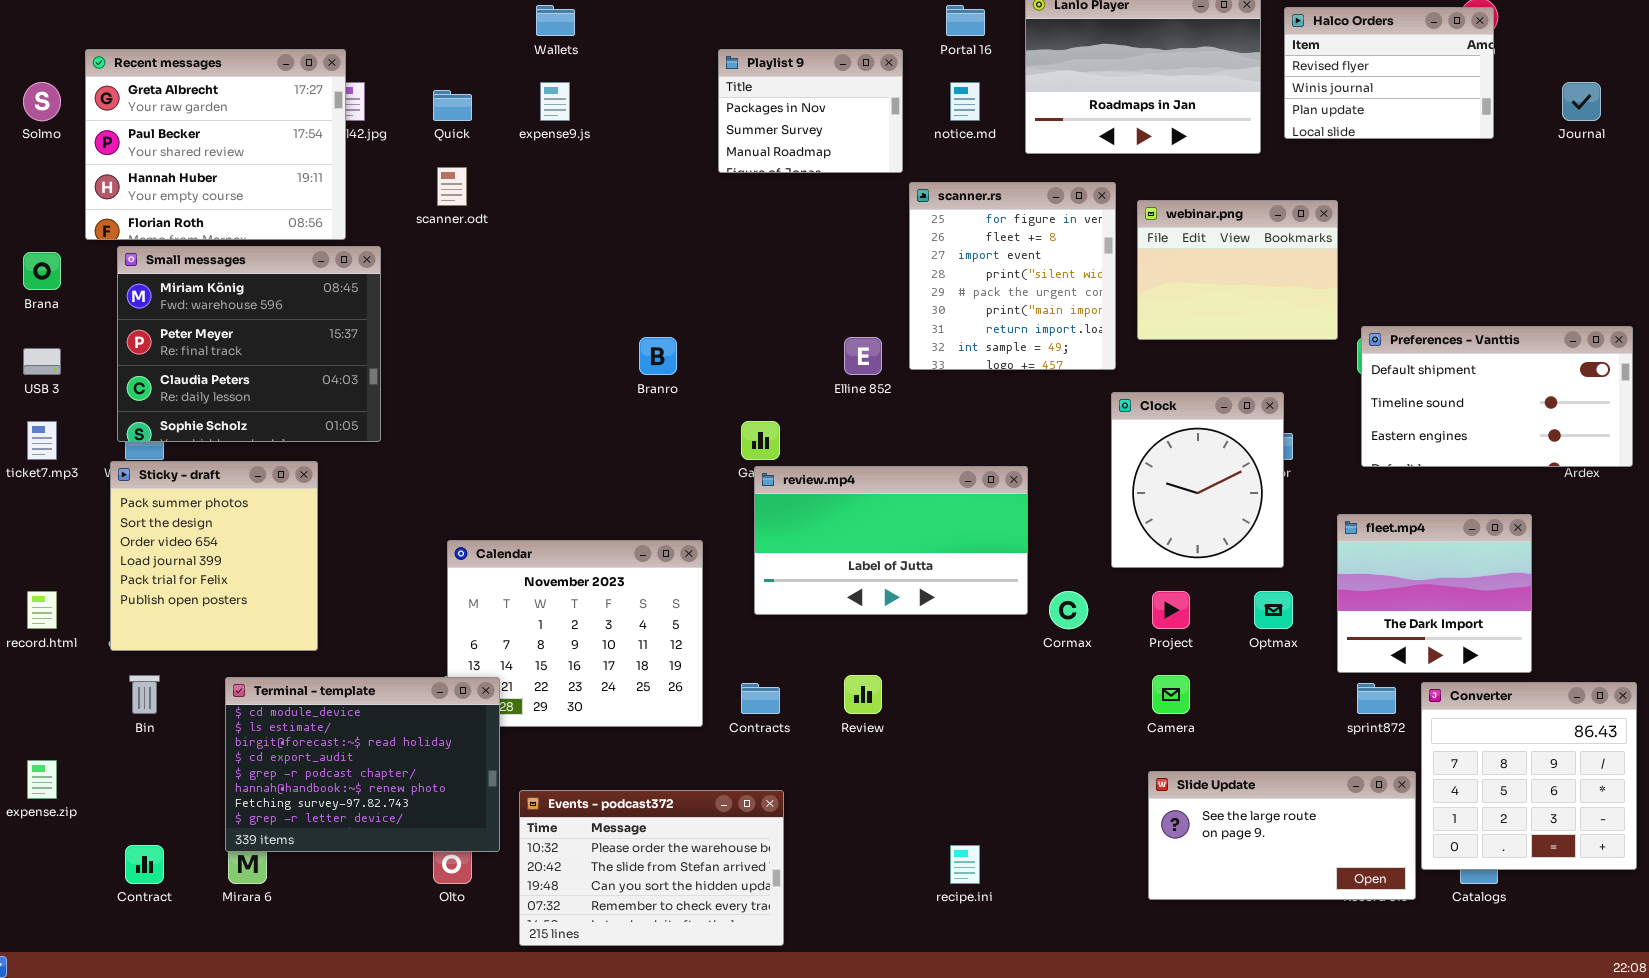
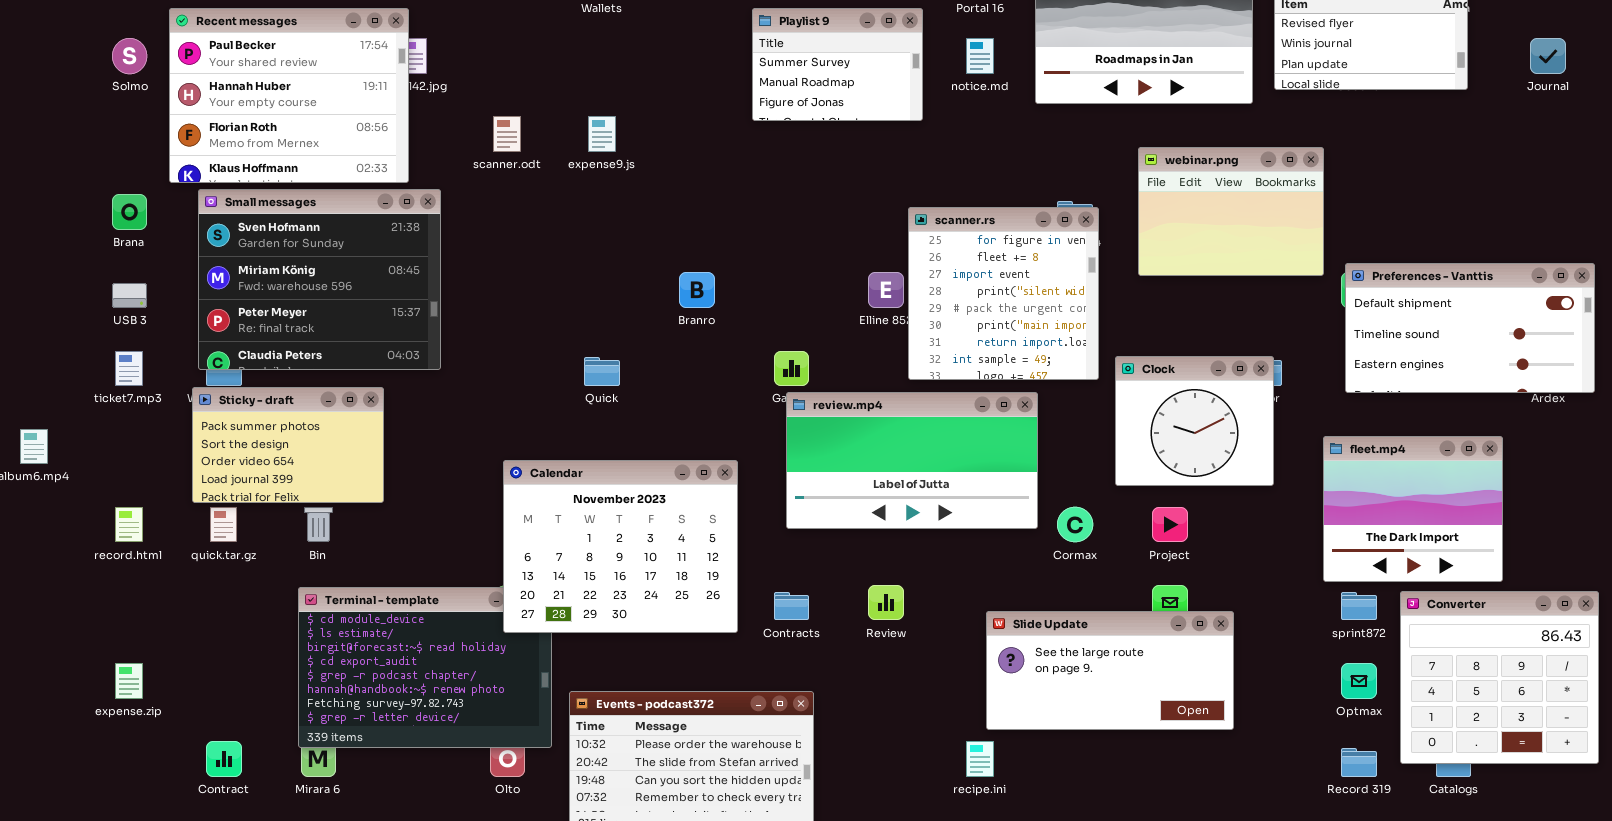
Recent messages: [85,49,346,240] -> [169,8,409,183], scrolled down 1 row
Playlist 9: [718,49,903,173] -> [752,8,923,121], scrolled down 1 row
expense9.js: [540,82,570,121] -> [588,116,616,152], moved
Quick: [433,90,472,121] -> [584,357,620,386], moved
scanner.rs: [909,182,1116,370] -> [908,207,1099,380], moved
Small messages: [117,246,381,442] -> [198,189,441,370], scrolled up 1 row
Clock: [1111,392,1284,568] -> [1115,356,1274,486], resized
Sticky - draft: [110,461,318,651] -> [192,387,384,503], resized
Calendar: [447,540,703,727] -> [503,460,738,633], raised
Optmax: [1254,591,1293,629] -> [1341,663,1377,699], moved
Bin: [129,675,160,714] -> [304,507,333,542], moved
Slide Update: [1148,771,1416,900] -> [986,611,1234,730], moved

